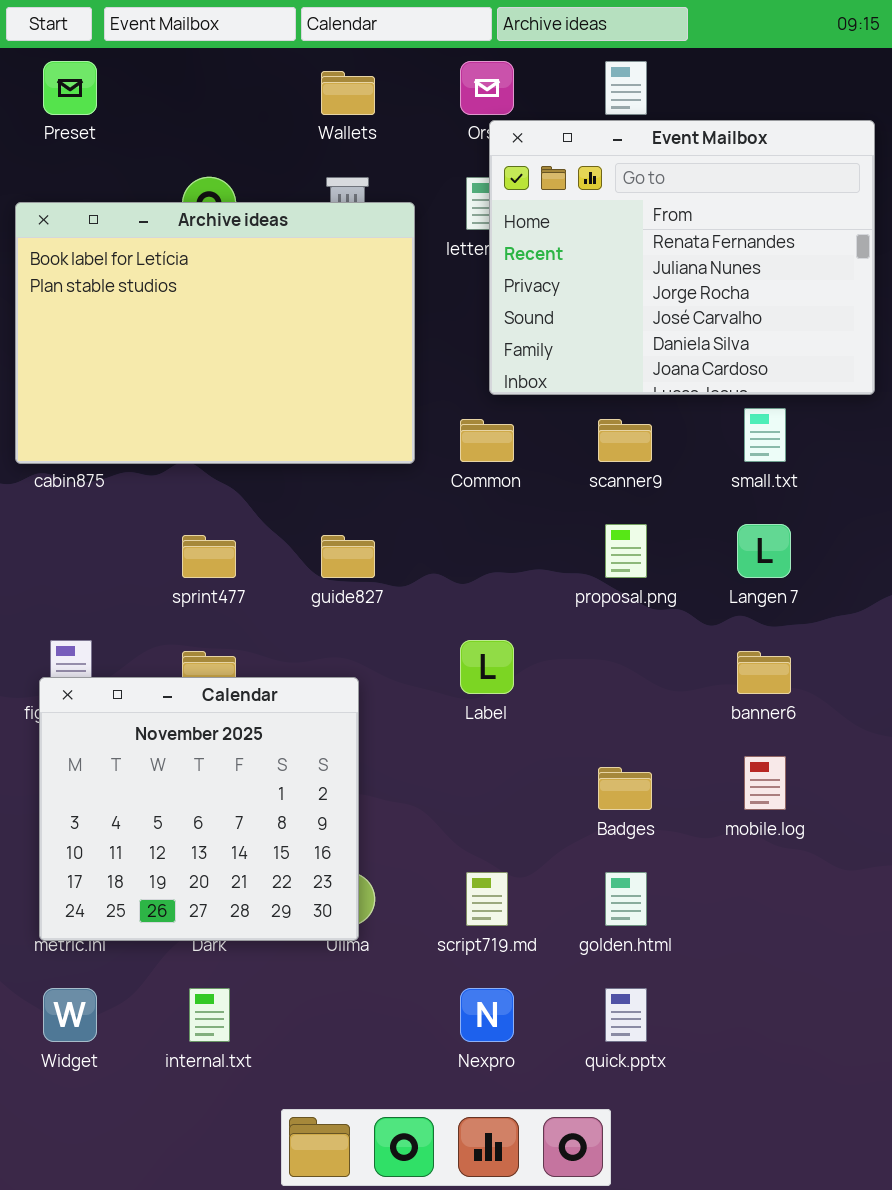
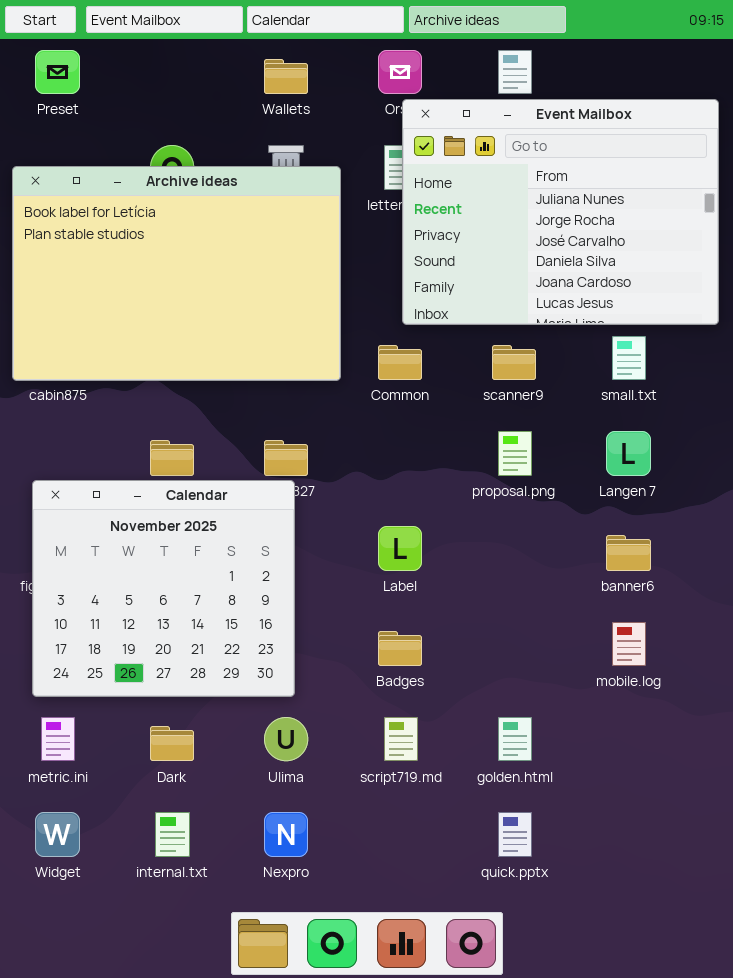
Event Mailbox: [489,120,875,395] -> [402,99,719,325], scrolled down 1 row
Calendar: [39,677,359,941] -> [32,480,295,697], moved
Badges: [598,767,652,810] -> [378,631,422,666], moved
Nexpro: [460,988,514,1042] -> [264,812,308,857], moved

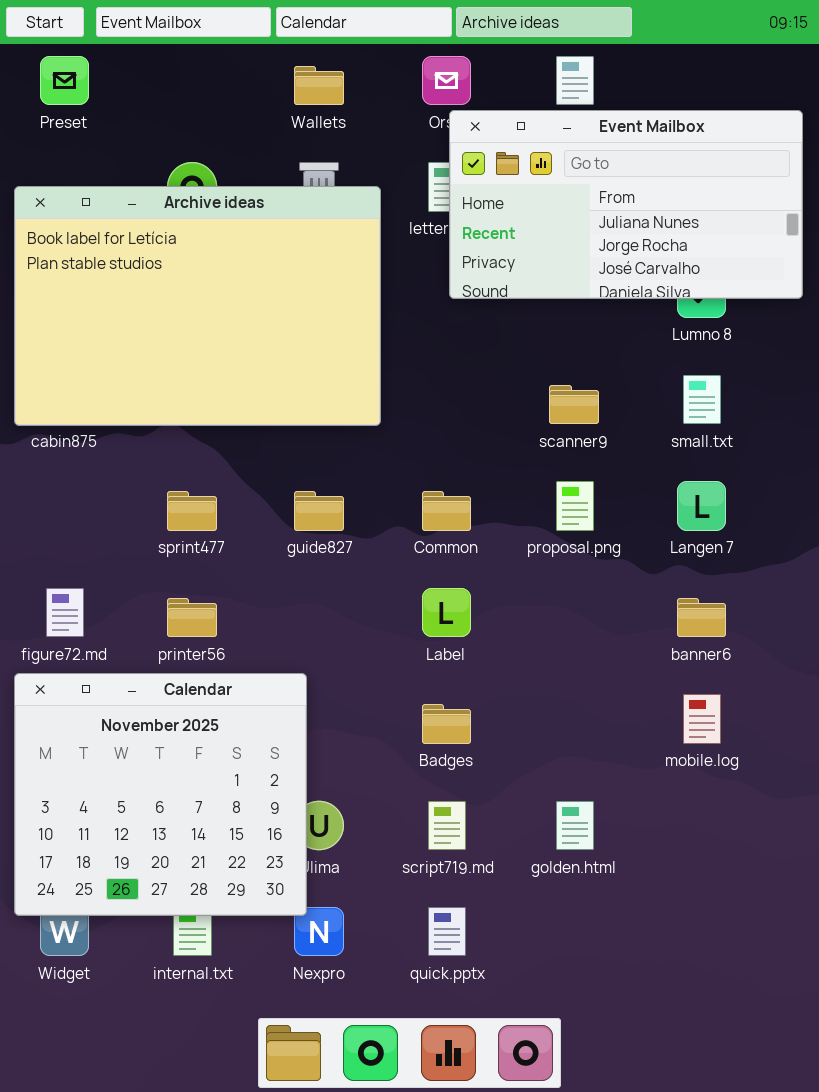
Event Mailbox: [402,99,719,325] -> [449,110,803,299], resized
Common: [378,345,422,380] -> [422,491,471,531], moved
Calendar: [32,480,295,697] -> [14,673,307,916], moved
quick.pptx: [498,812,532,857] -> [428,907,466,956], moved

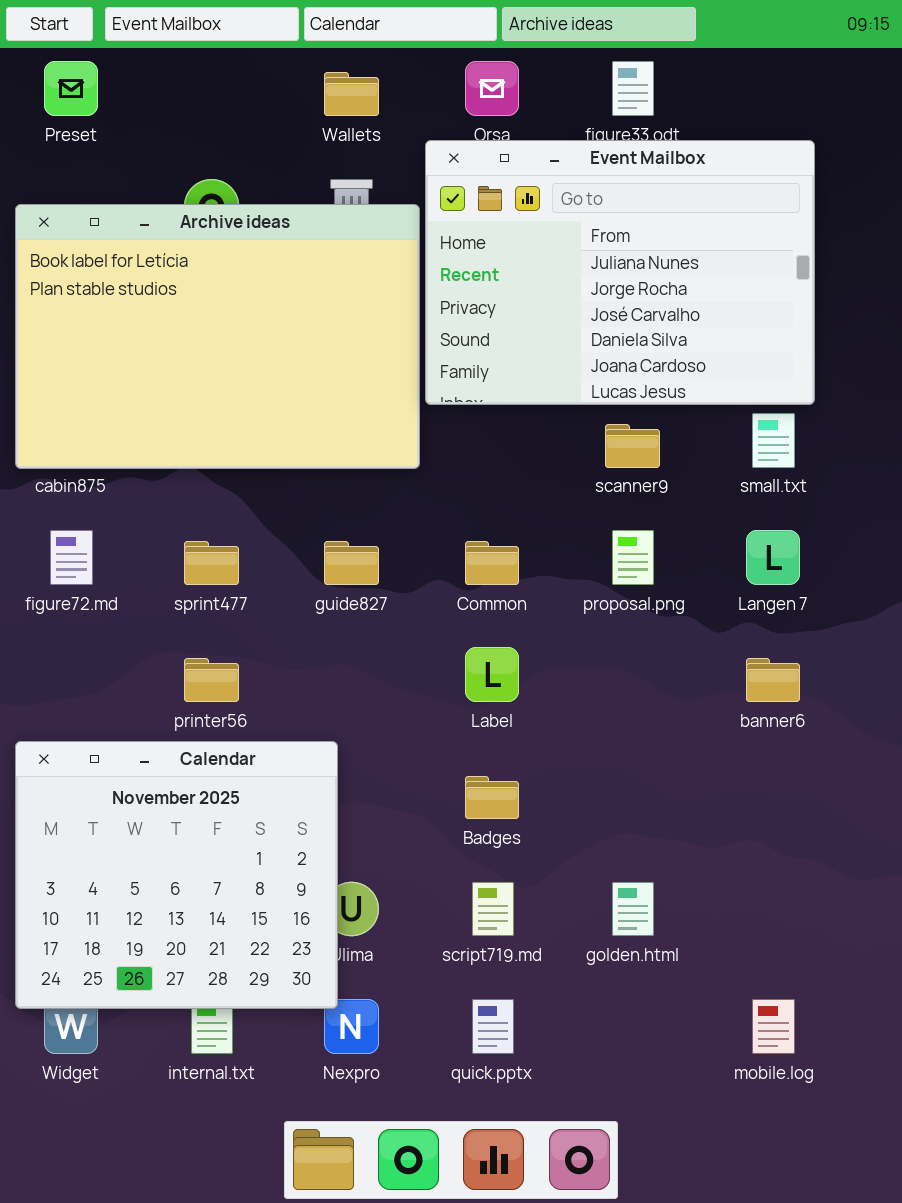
Event Mailbox: [449,110,803,299] -> [425,140,815,405], moved, resized
figure72.md: [46,588,84,637] -> [50,530,93,585], moved
mobile.log: [683,694,721,744] -> [752,999,795,1054], moved

